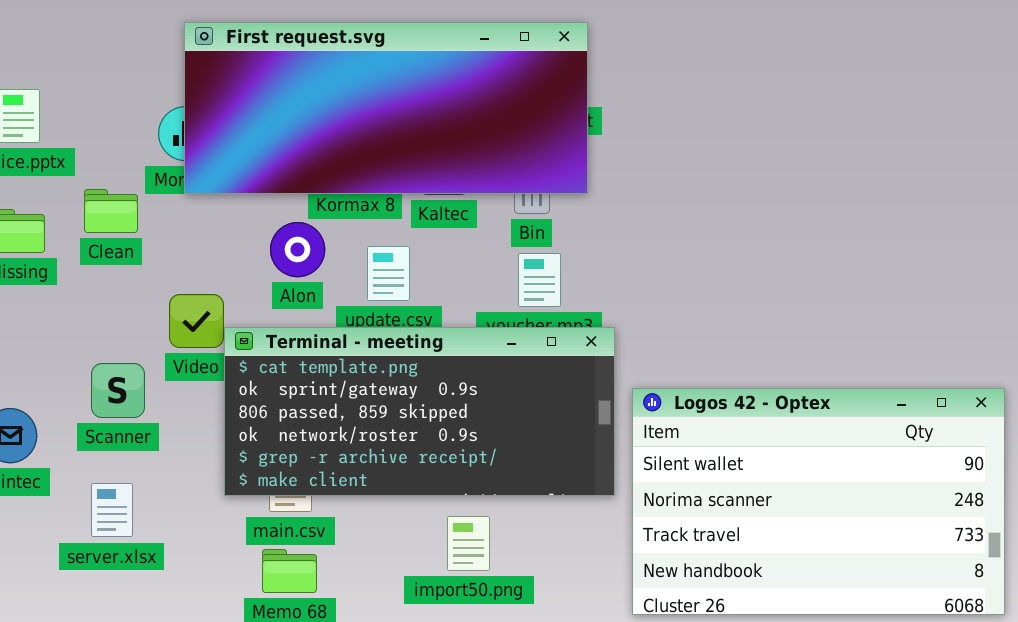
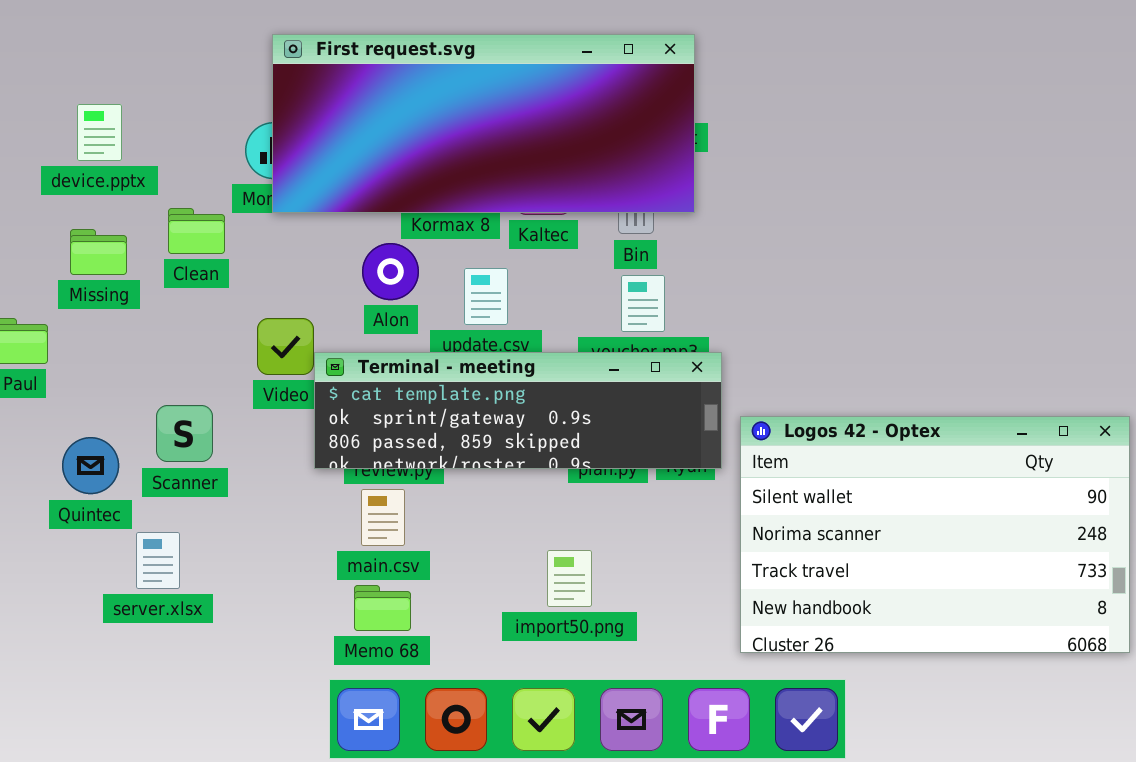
Terminal - meeting: [224,327,615,496] -> [314,352,722,469], resized
Scanner: [91,363,145,418] -> [156,405,213,462], moved
server.xlsx: [91,483,133,537] -> [136,532,180,589], moved

